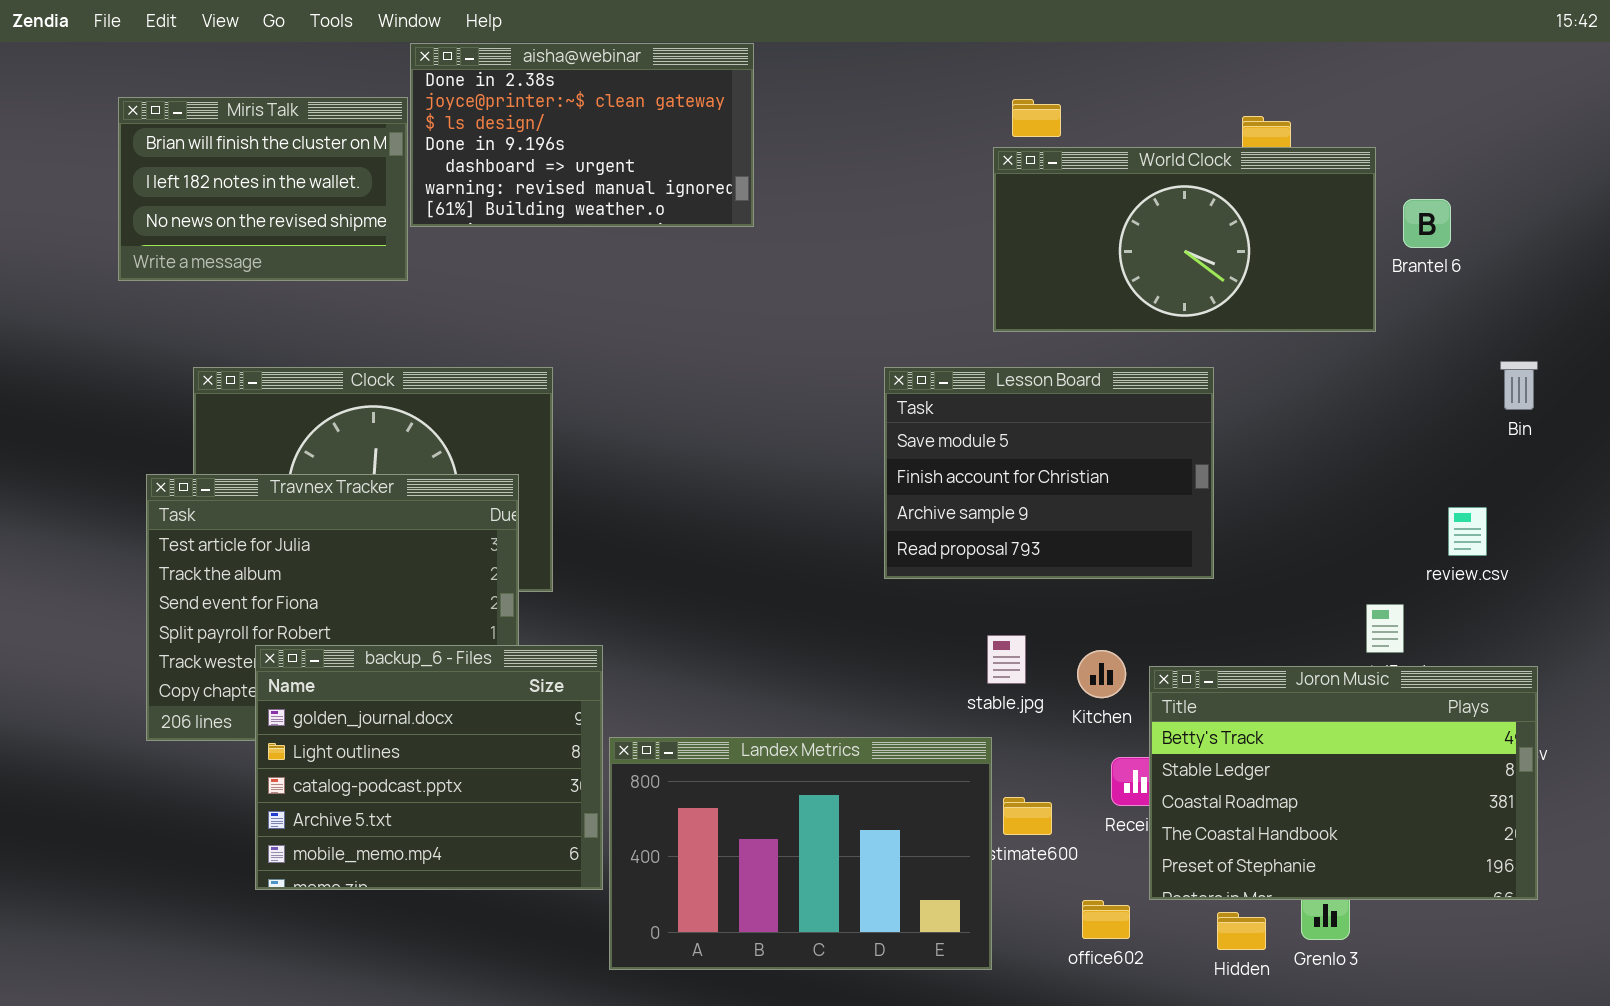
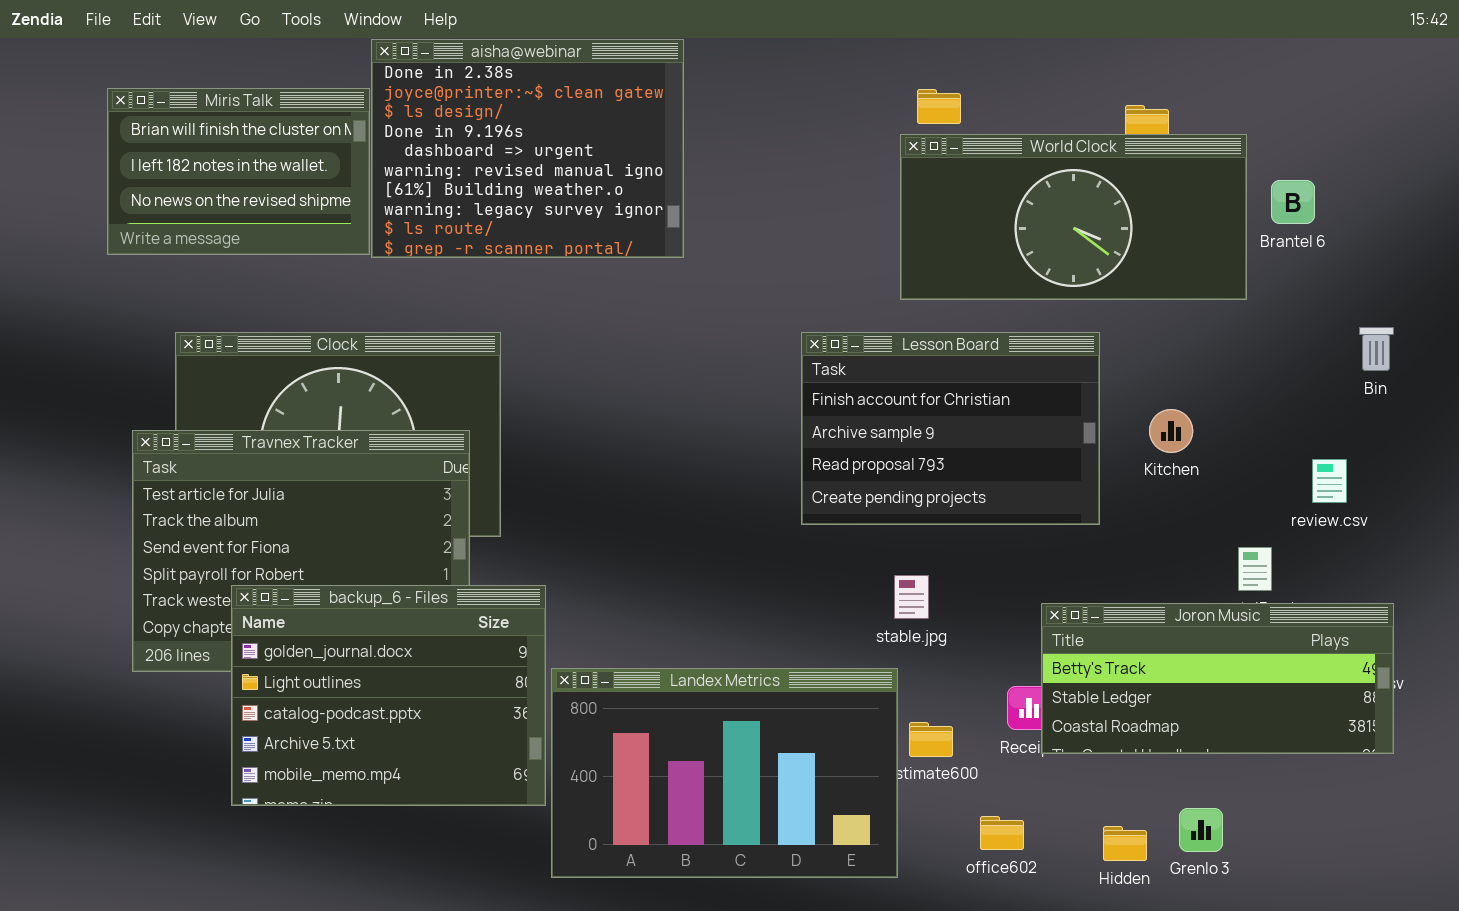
aisha@webinar: [410,43,754,227] -> [371,39,684,258], resized
Lesson Board: [884,367,1214,579] -> [801,332,1100,525], scrolled down 1 row
Kitchen: [1077,650,1126,698] -> [1149,409,1193,453], moved
Joron Music: [1149,666,1538,900] -> [1041,603,1394,754], resized

